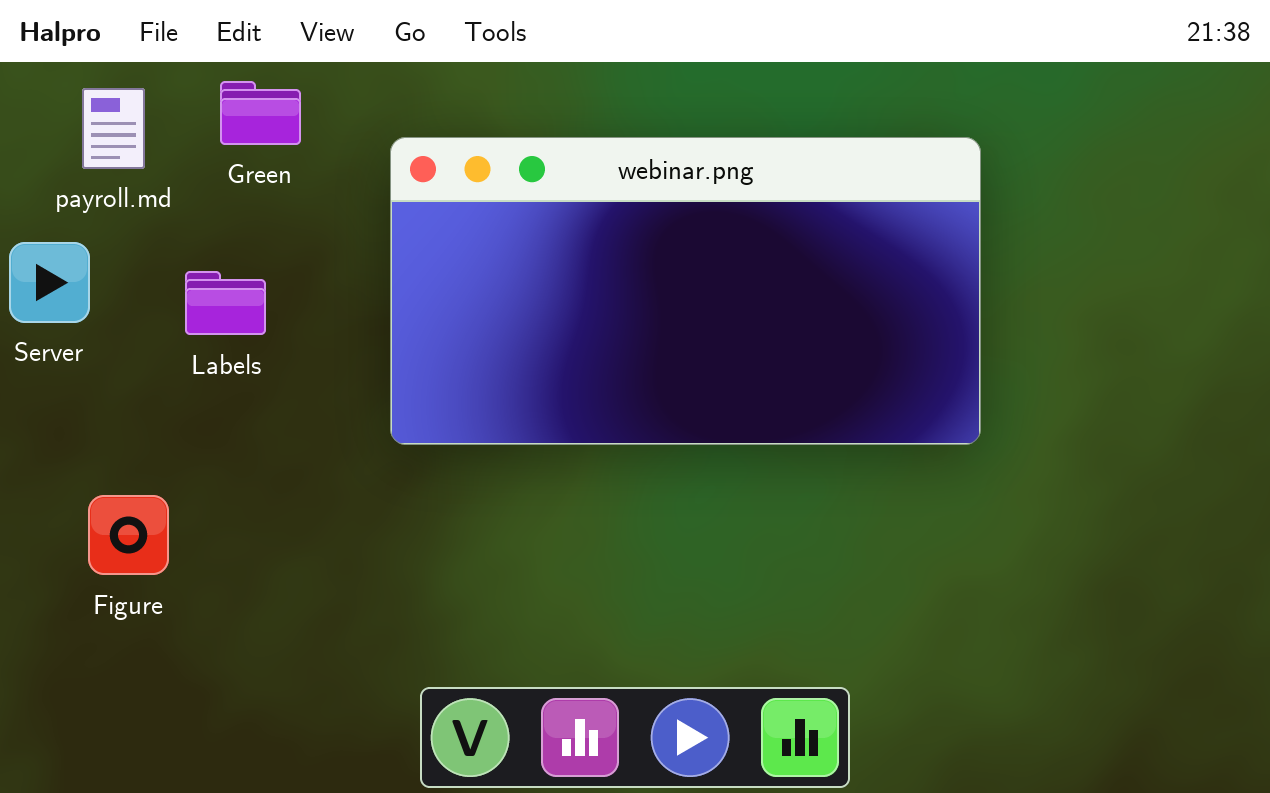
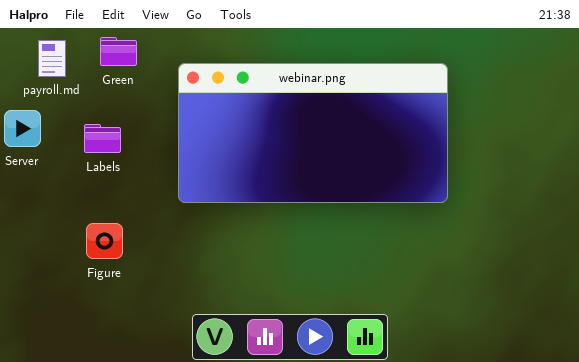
Figure: [88,495,169,575] -> [86,223,123,259], moved

